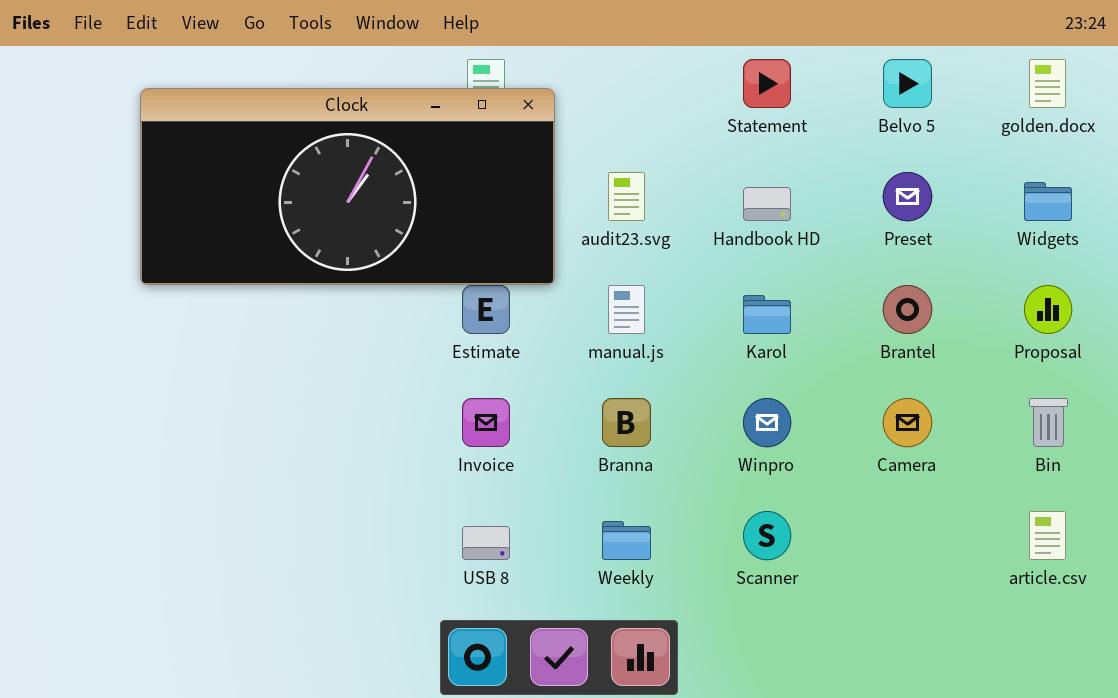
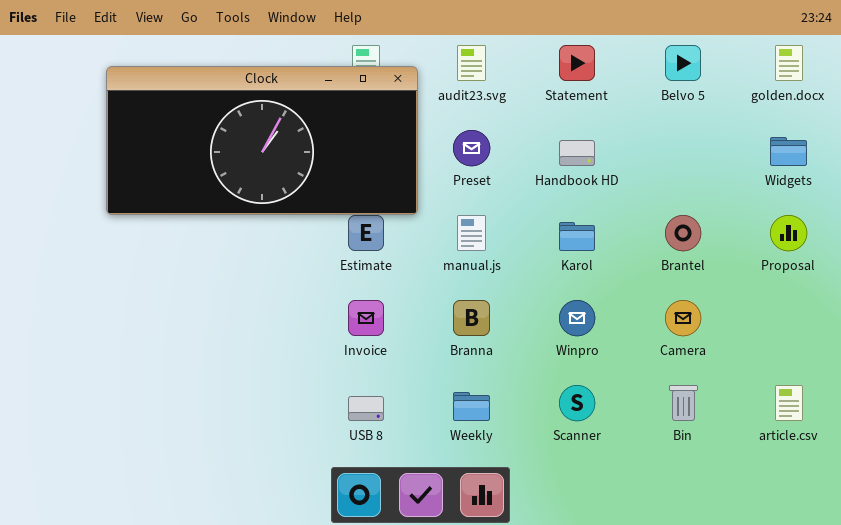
audit23.svg: [608,172,645,221] -> [457,45,486,81], moved
Preset: [883,172,932,221] -> [453,130,490,166], moved
Bin: [1029,398,1068,447] -> [669,385,698,421], moved

